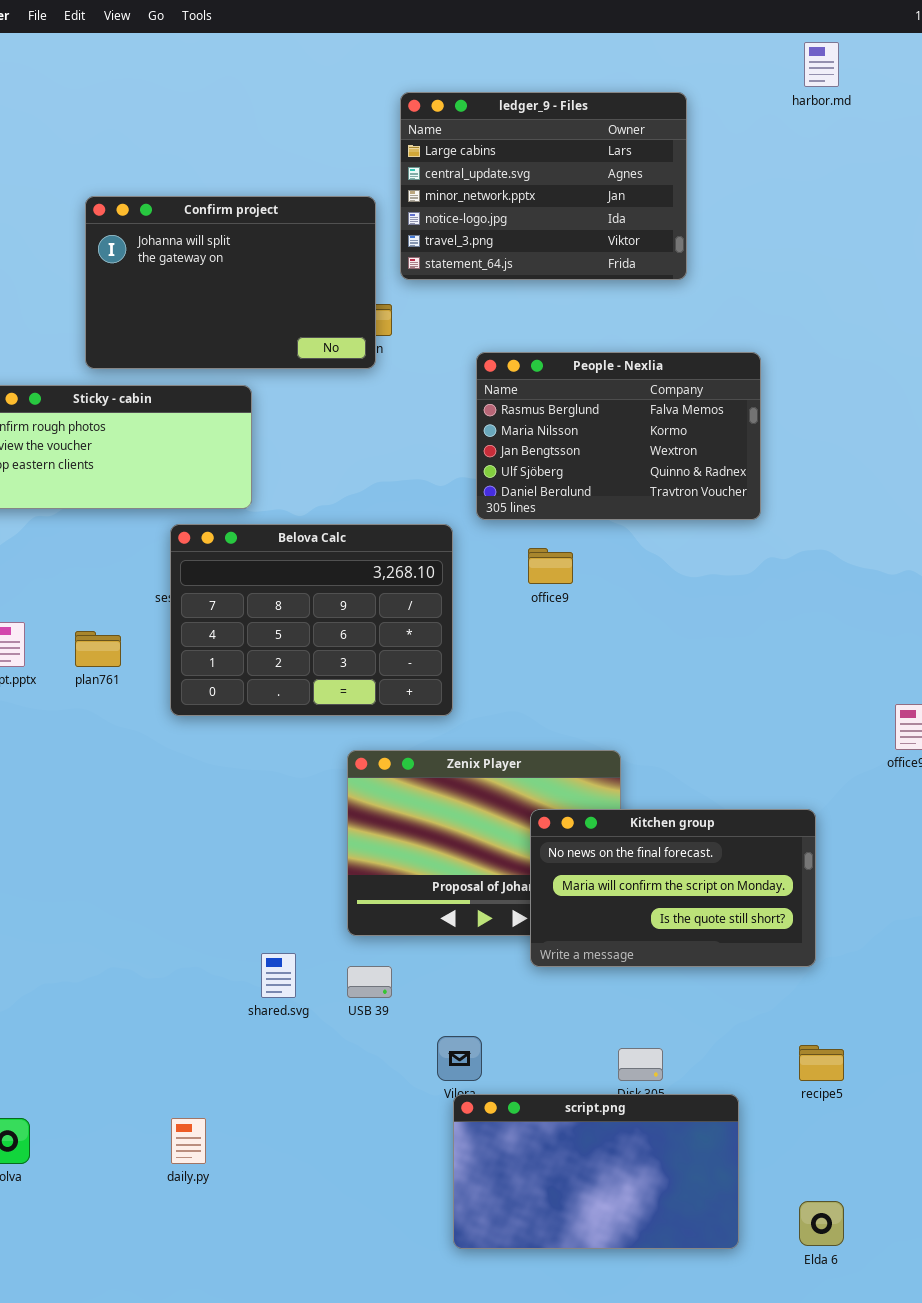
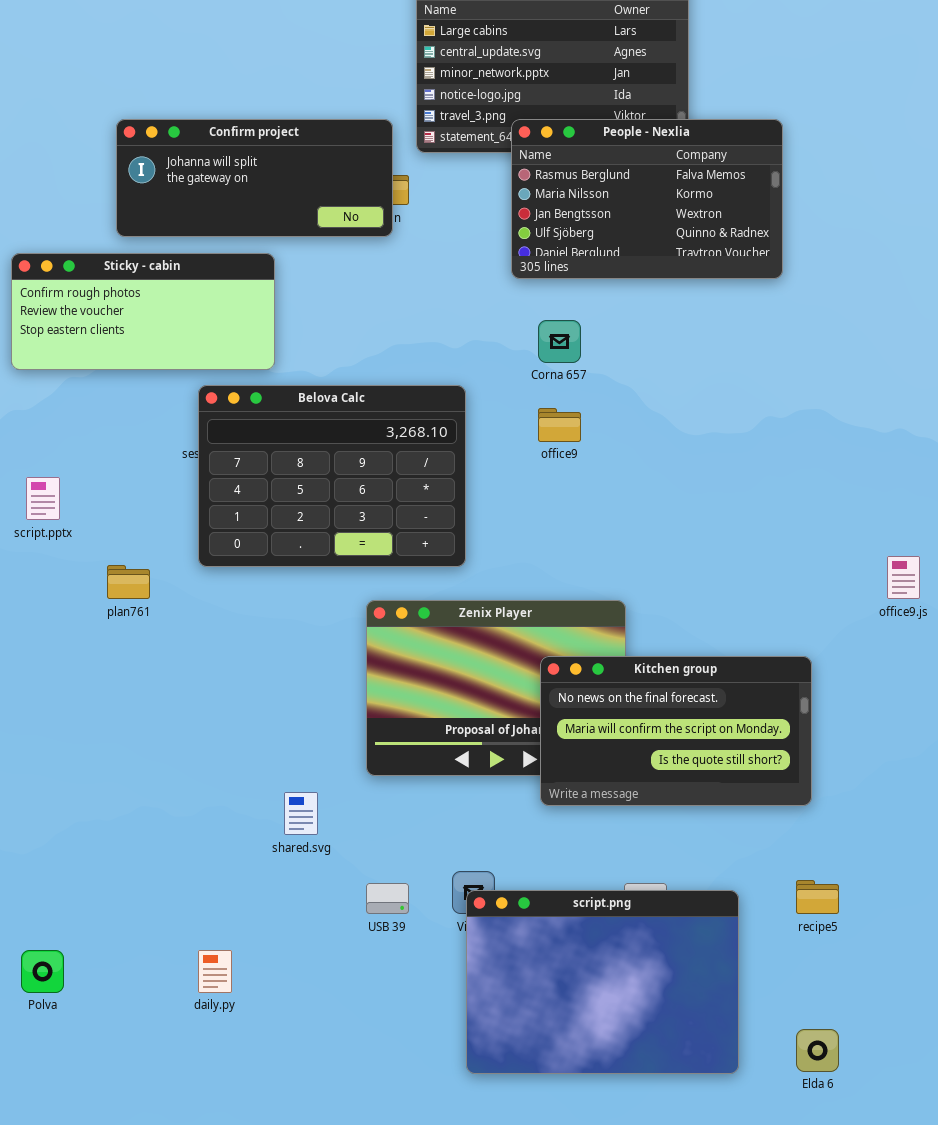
Confirm project: [85,196,376,369] -> [116,119,393,237], resized
People - Nexlia: [476,352,761,520] -> [511,119,783,279], moved
plan761: [75,631,121,667] -> [107,565,150,599], moved
USB 39: [347,966,392,998] -> [366,883,409,914], moved
script.png: [453,1094,739,1249] -> [466,890,739,1074], resized

